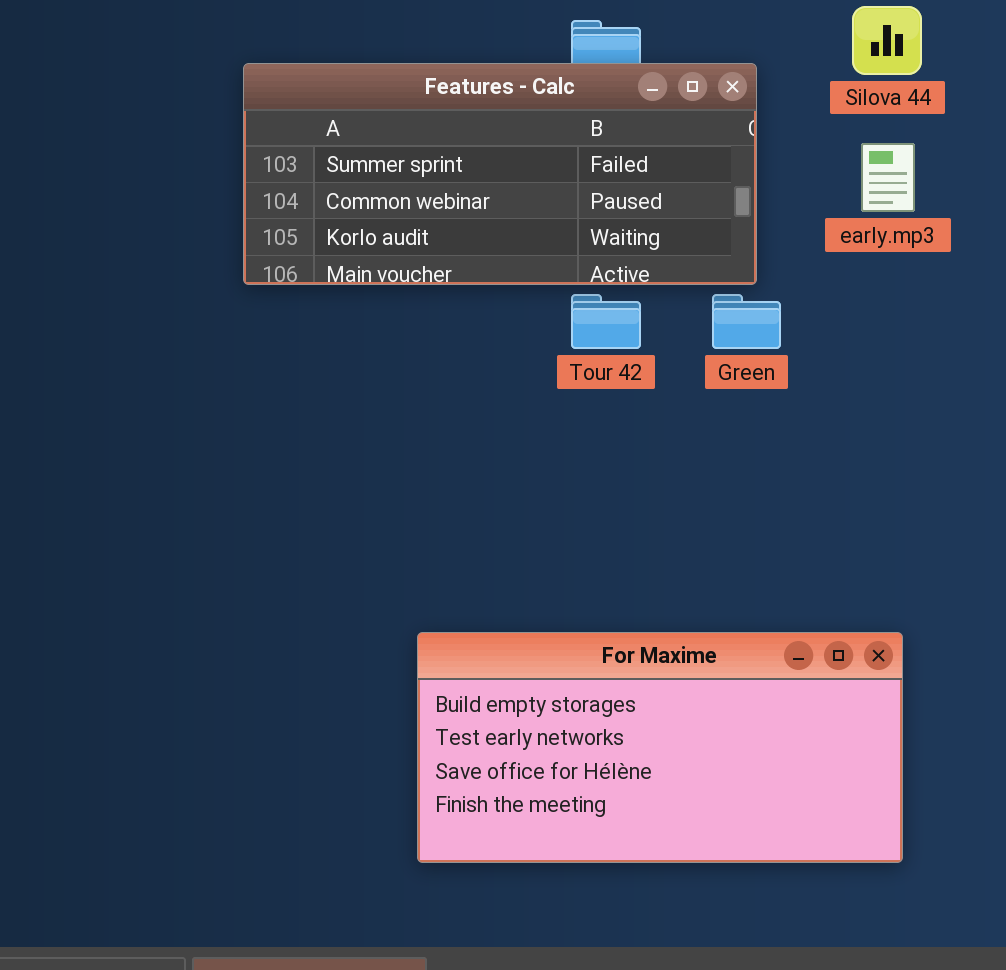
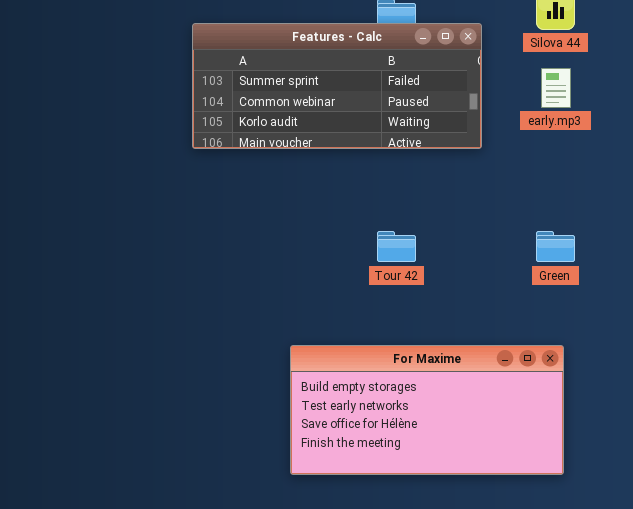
Tour 42: [571,294,641,349] -> [377,231,416,262], moved
Green: [712,294,781,349] -> [536,231,575,262], moved

